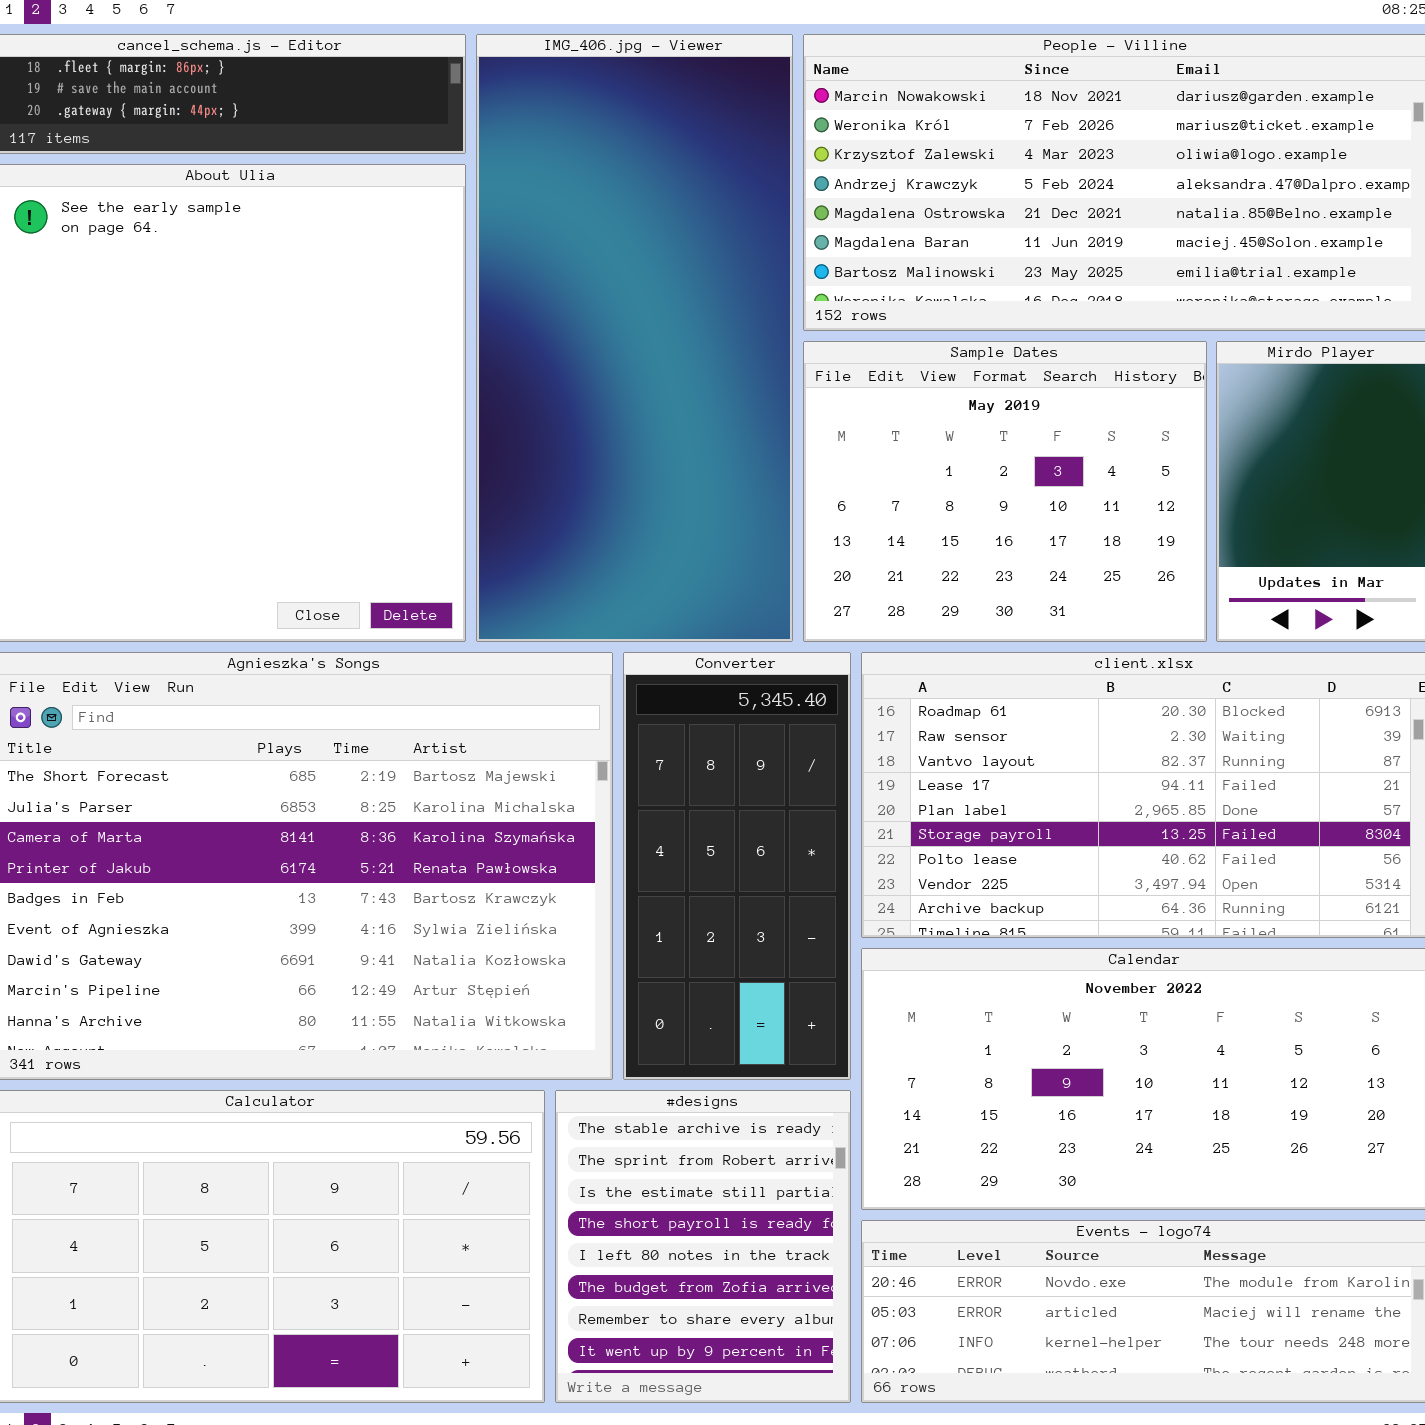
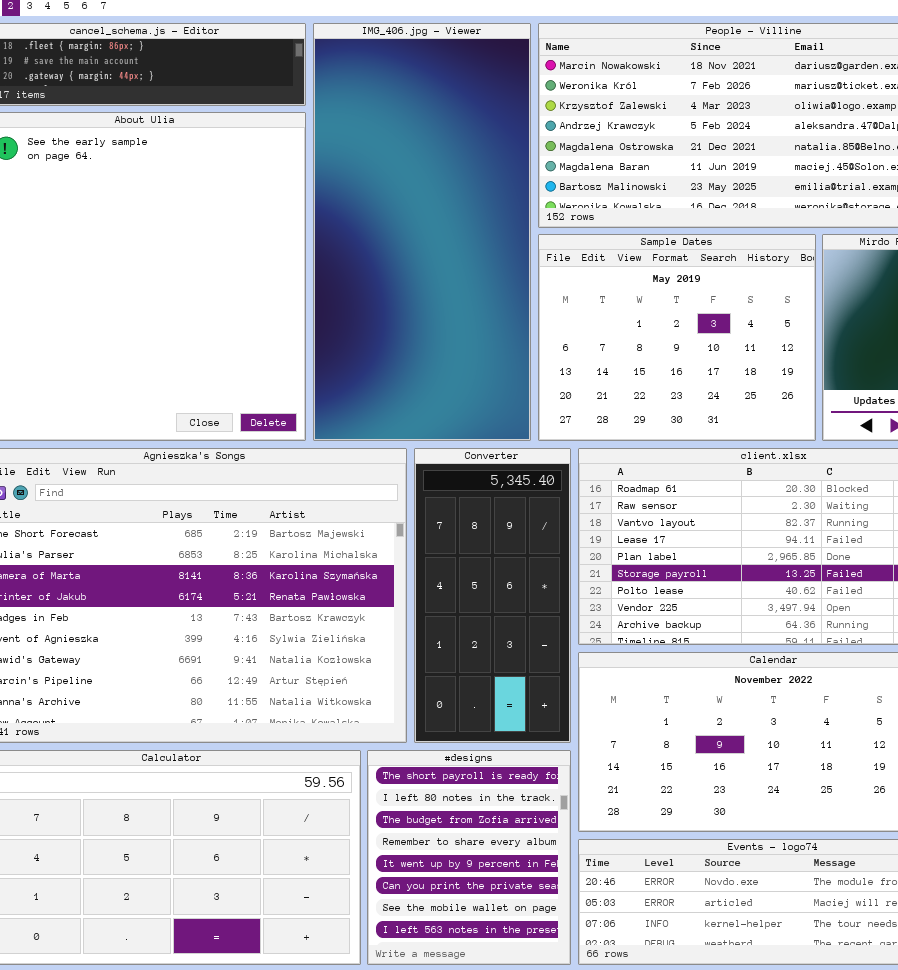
#designs: [555,1090,851,1403] -> [367,750,571,965], scrolled down 3 rows

